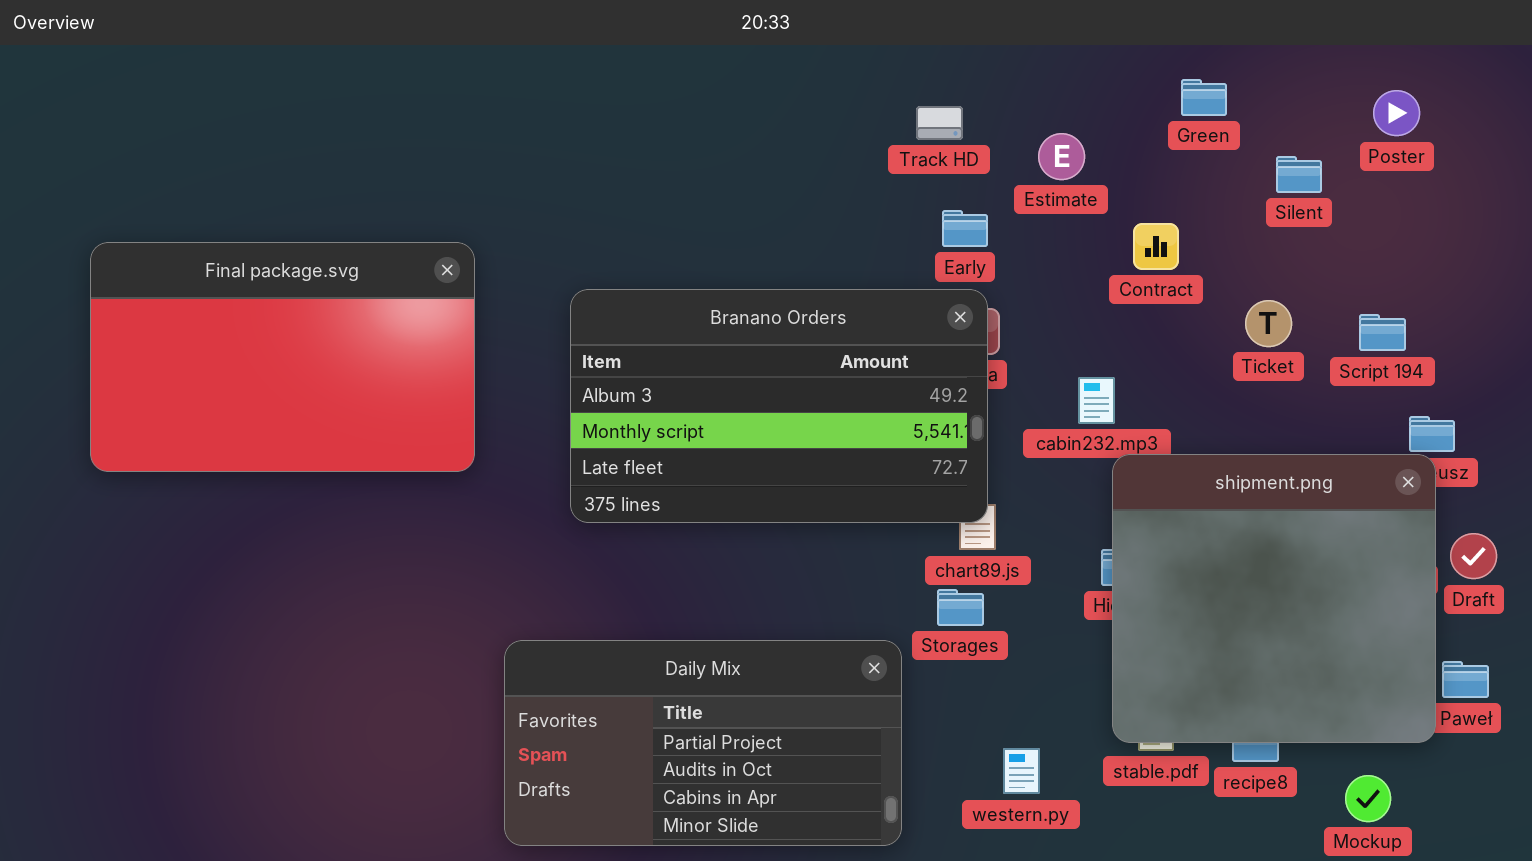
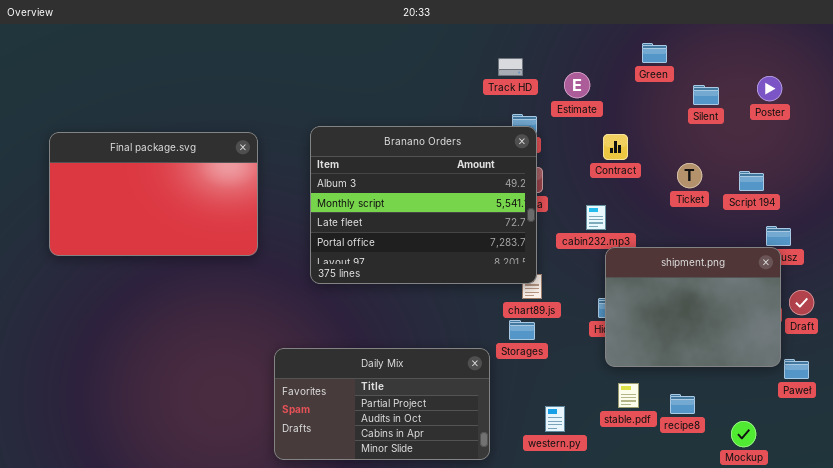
Poster: [1373,90,1420,136] -> [757,76,782,101], moved
Contract: [1133,223,1179,270] -> [603,134,628,160], moved
Branano Orders: [570,289,988,523] -> [310,126,537,284], resized
shipment.png: [1112,454,1436,743] -> [605,247,781,367], resized

